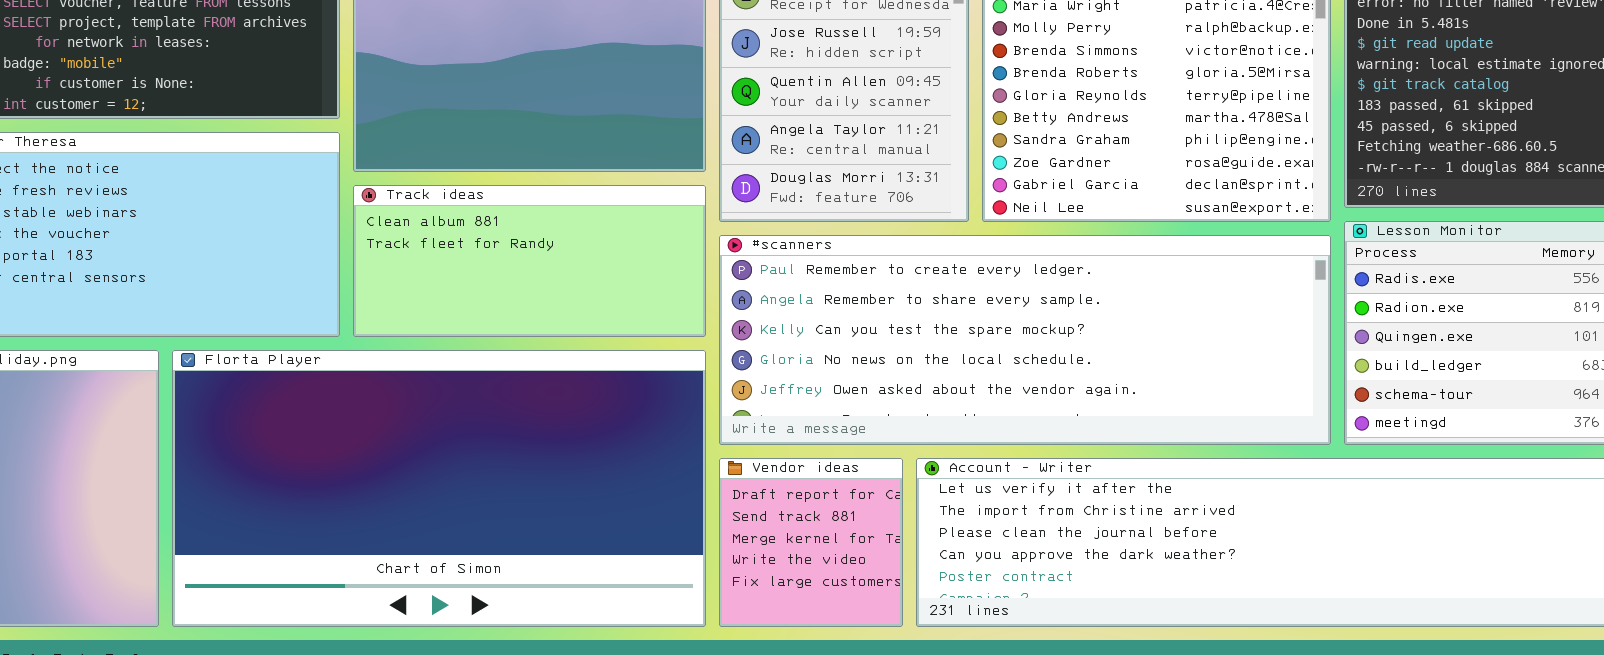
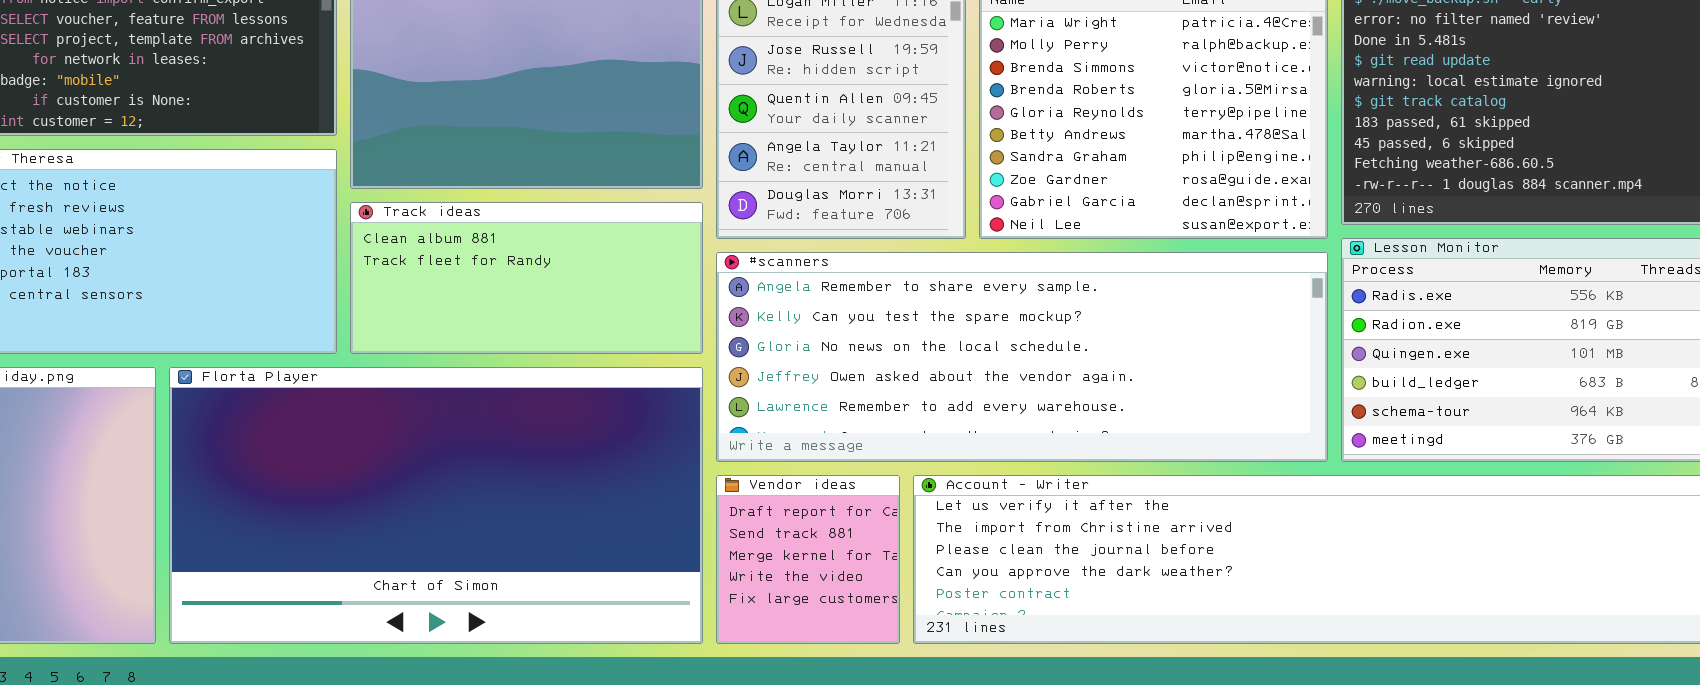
#scanners: [719,235,1331,445] -> [716,252,1328,462], scrolled down 1 row

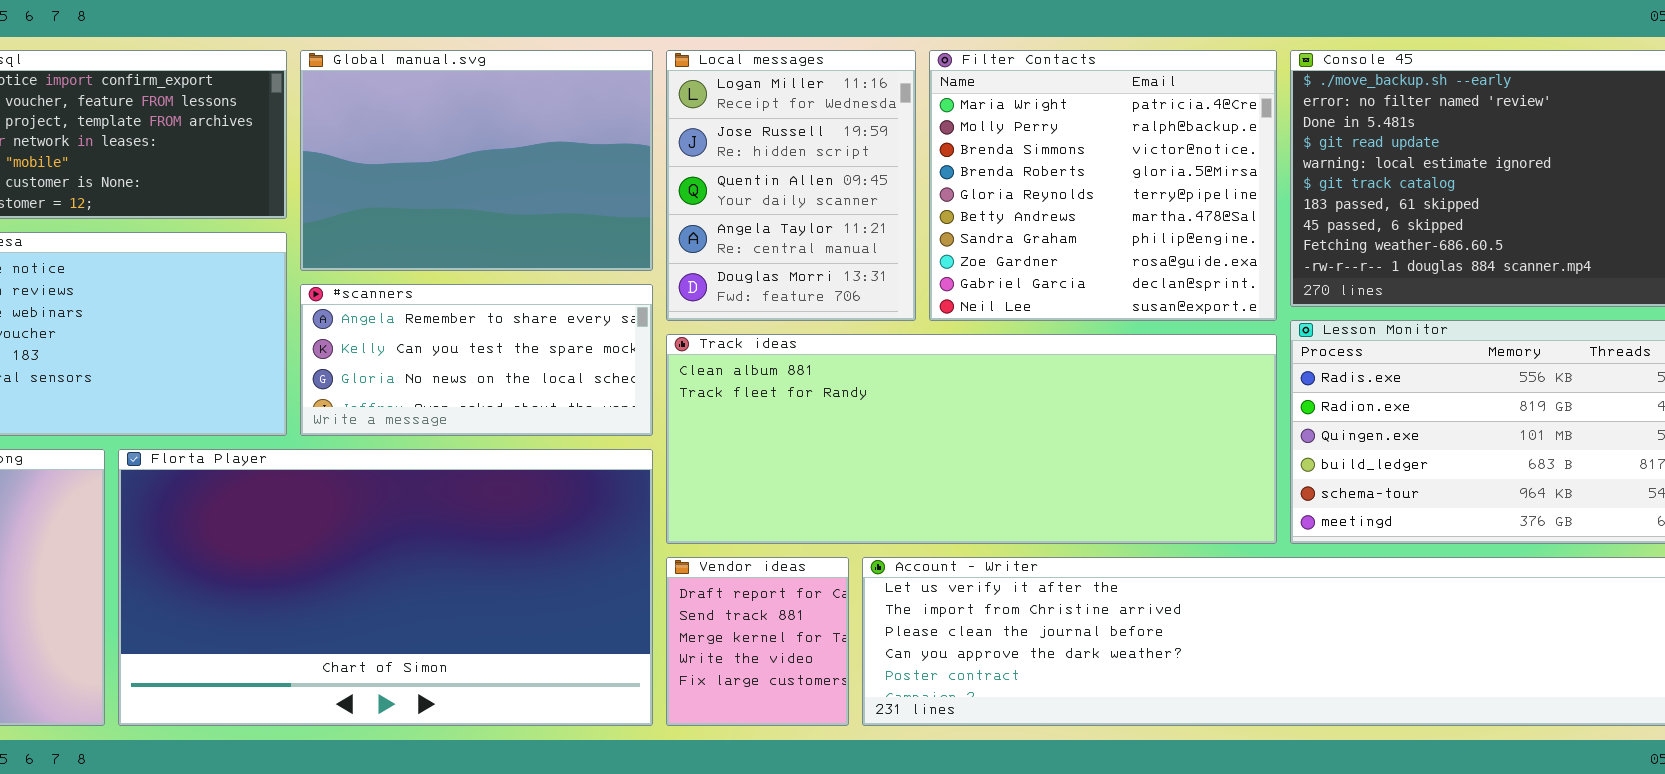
Track ideas: [350,202,703,354] -> [666,334,1277,544], moved, resized
#scanners: [716,252,1328,462] -> [300,284,653,436], moved, resized

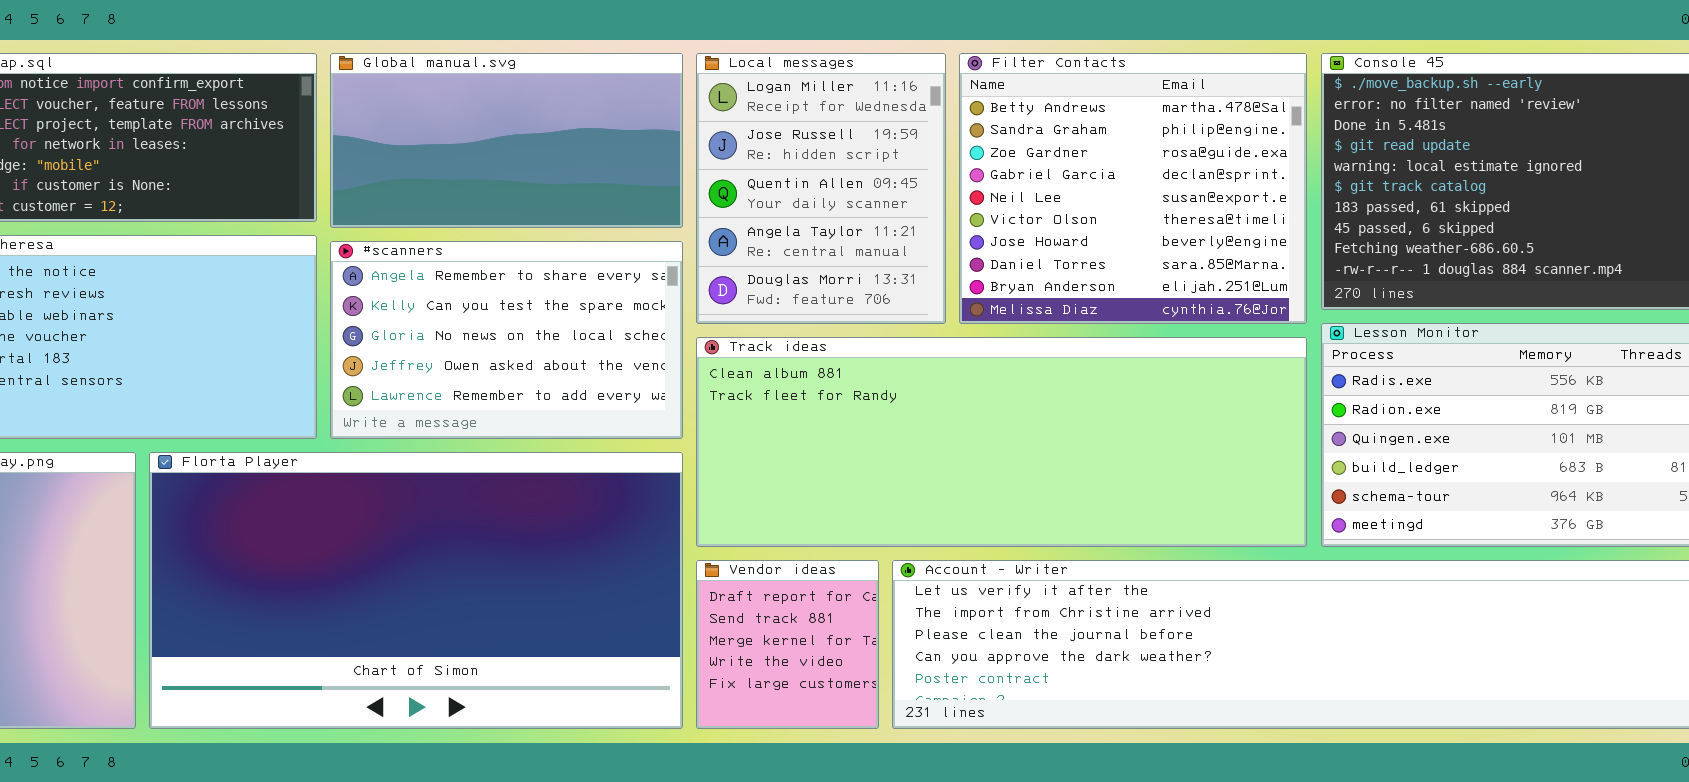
Global manual.svg: [300,50,653,271] -> [330,53,683,228], resized
Filter Contacts: [929,50,1277,321] -> [959,53,1307,324], scrolled down 5 rows
#scanners: [300,284,653,436] -> [330,241,683,439], resized

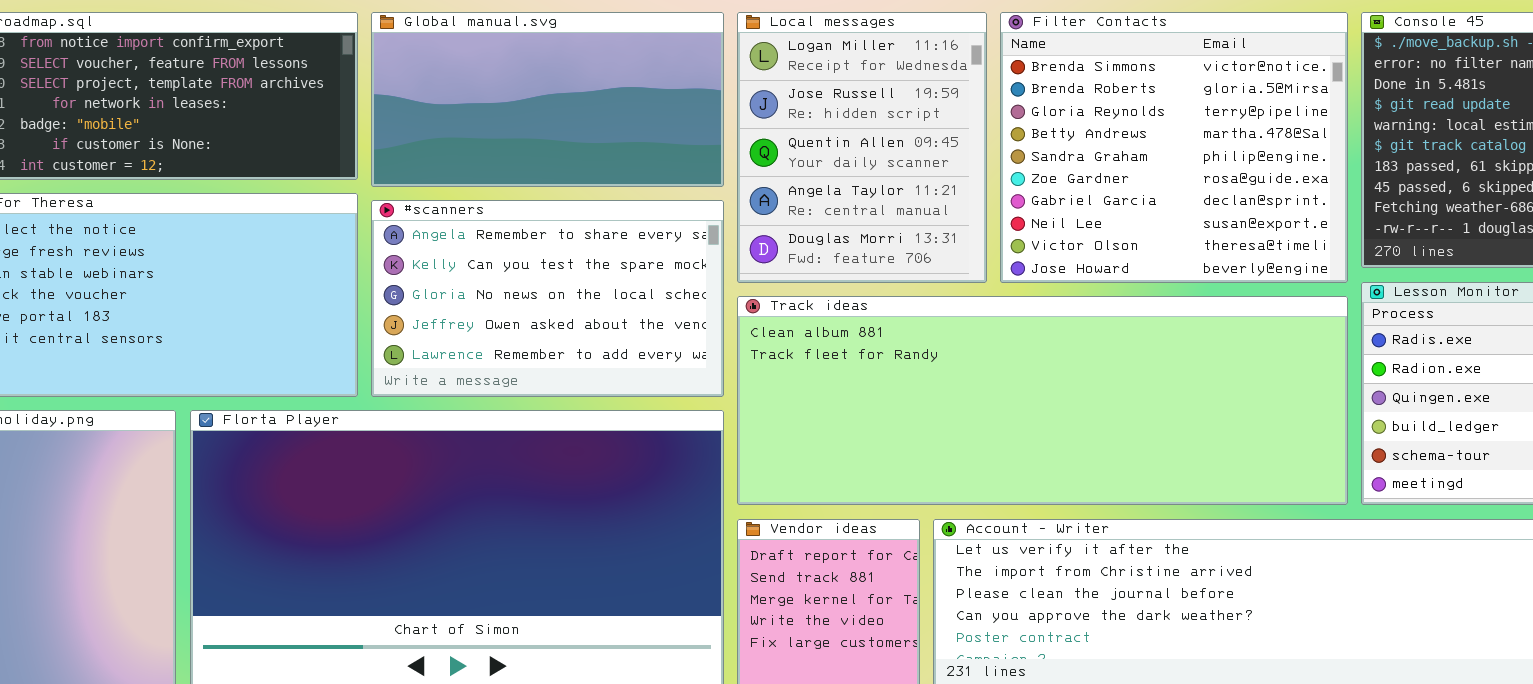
Filter Contacts: [959,53,1307,324] -> [1000,12,1348,283], scrolled up 3 rows

